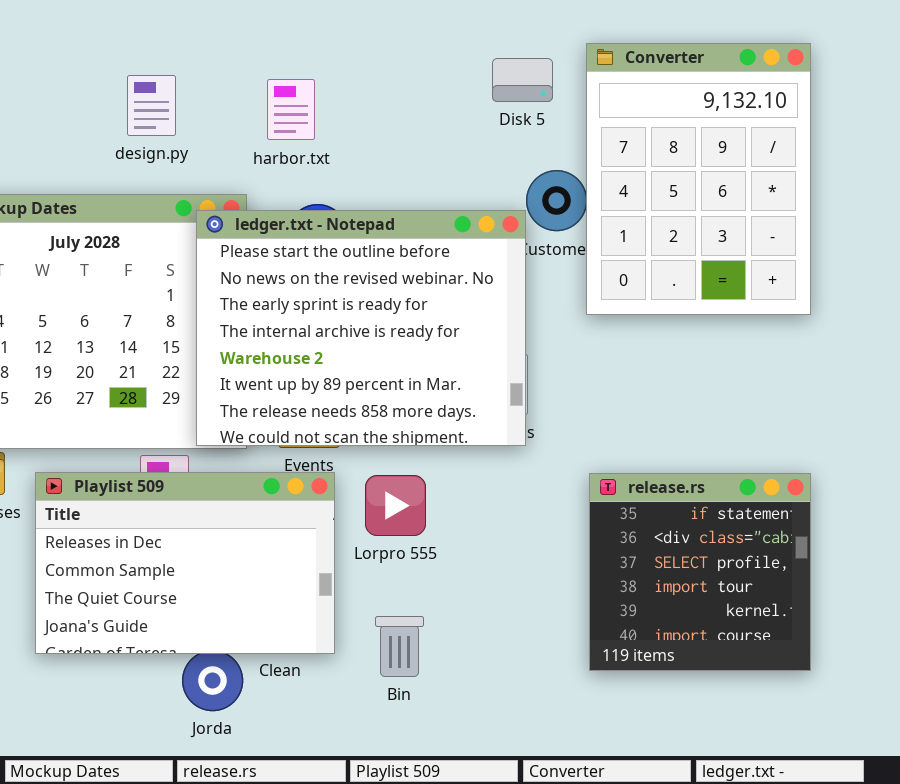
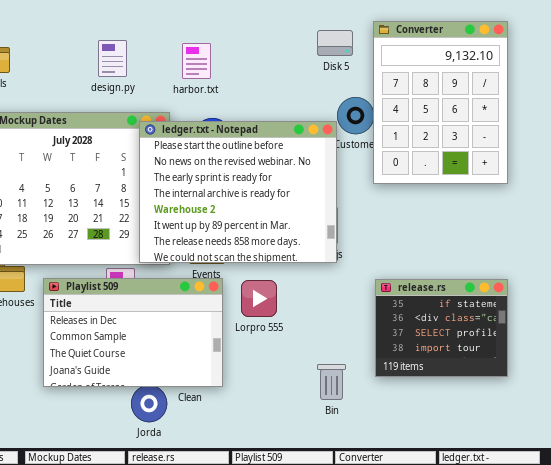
release.rs: [589,473,811,671] -> [375,279,508,377], resized
Bin: [375,616,424,677] -> [317,364,346,400], moved

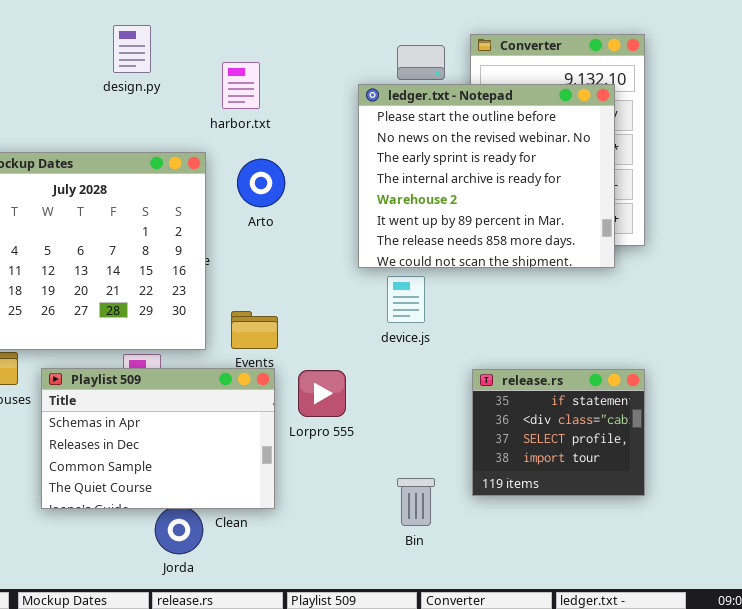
design.py: [98,40,127,77] -> [113,25,151,73], moved
ledger.txt - Notepad: [139,121,337,263] -> [358,84,615,268], moved
Playlist 509: [43,278,223,387] -> [41,368,275,509], scrolled up 1 row

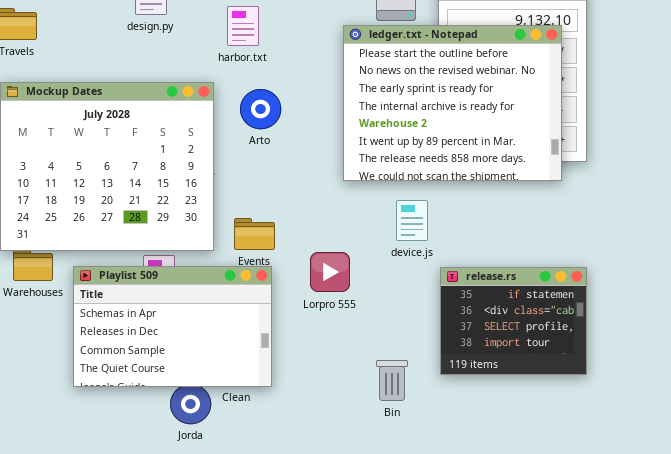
device.js: [387,276,425,323] -> [396,200,428,241], moved
Lorpro 555: [298,370,346,417] -> [310,252,350,292], moved

